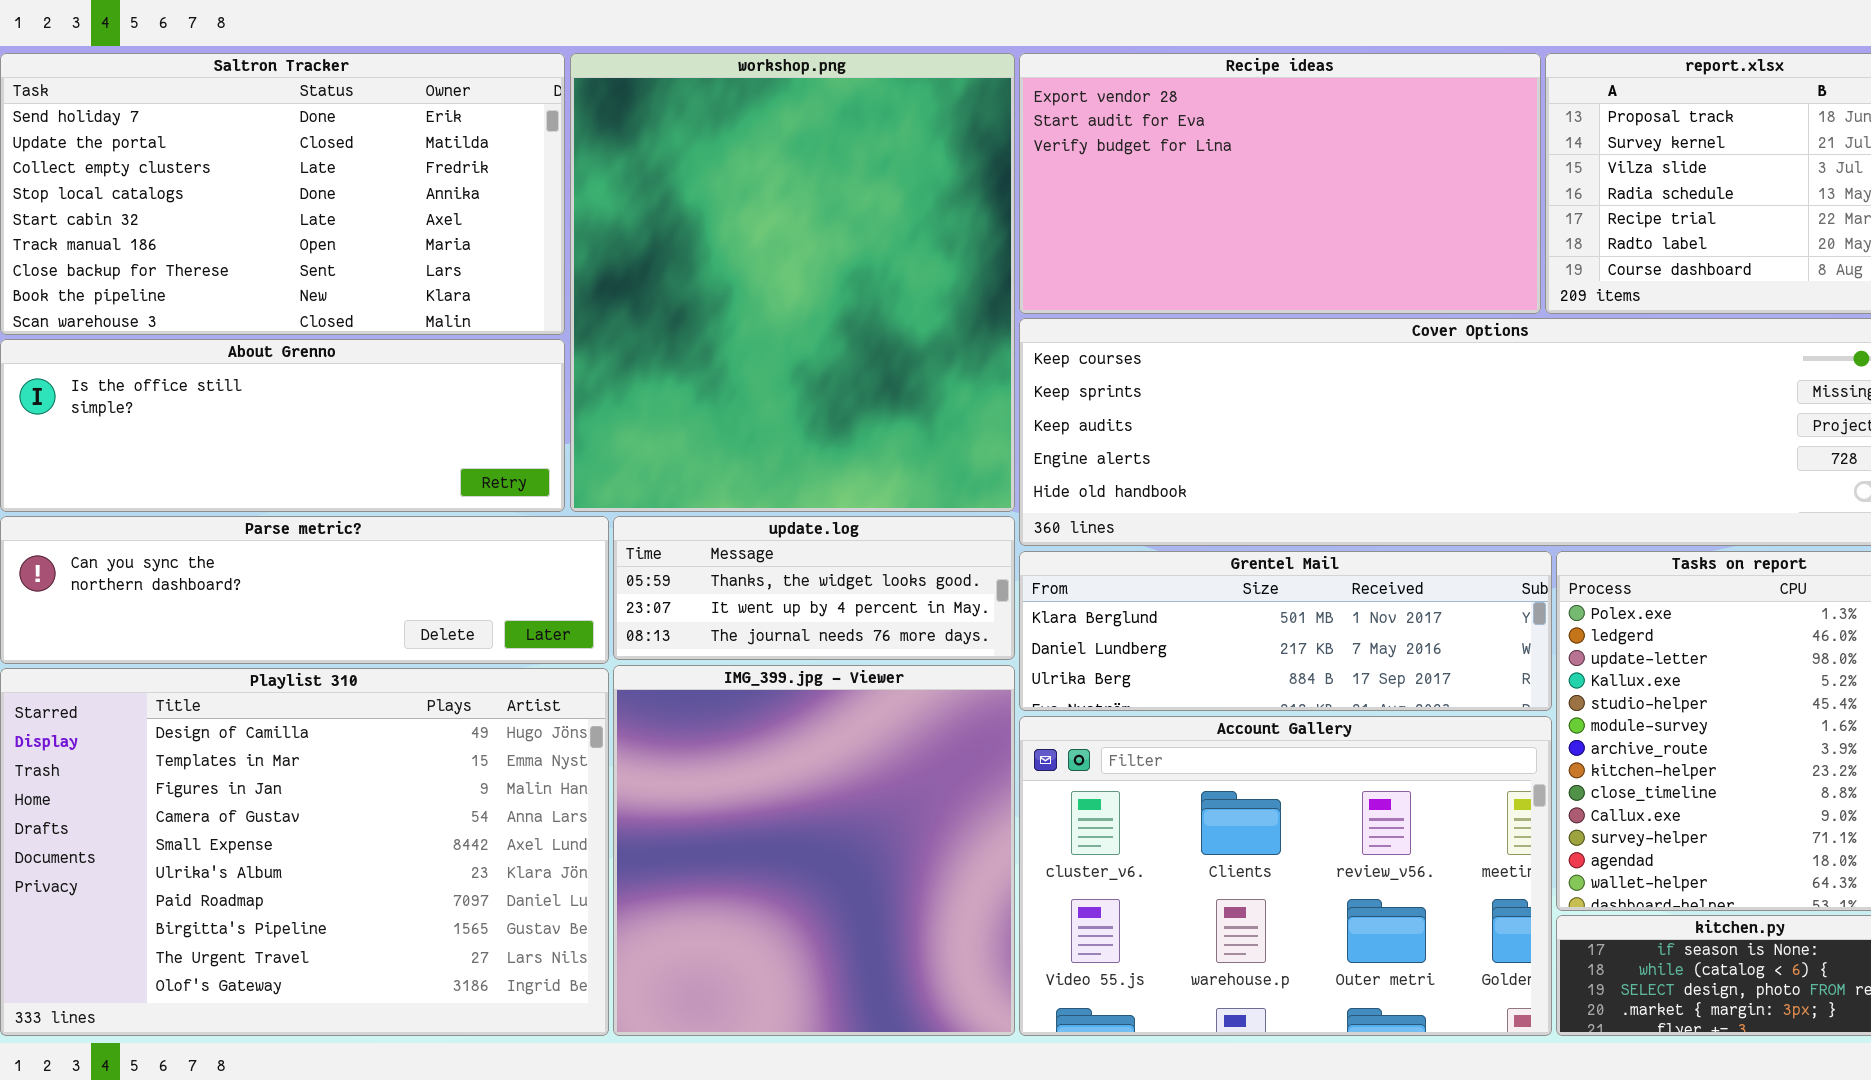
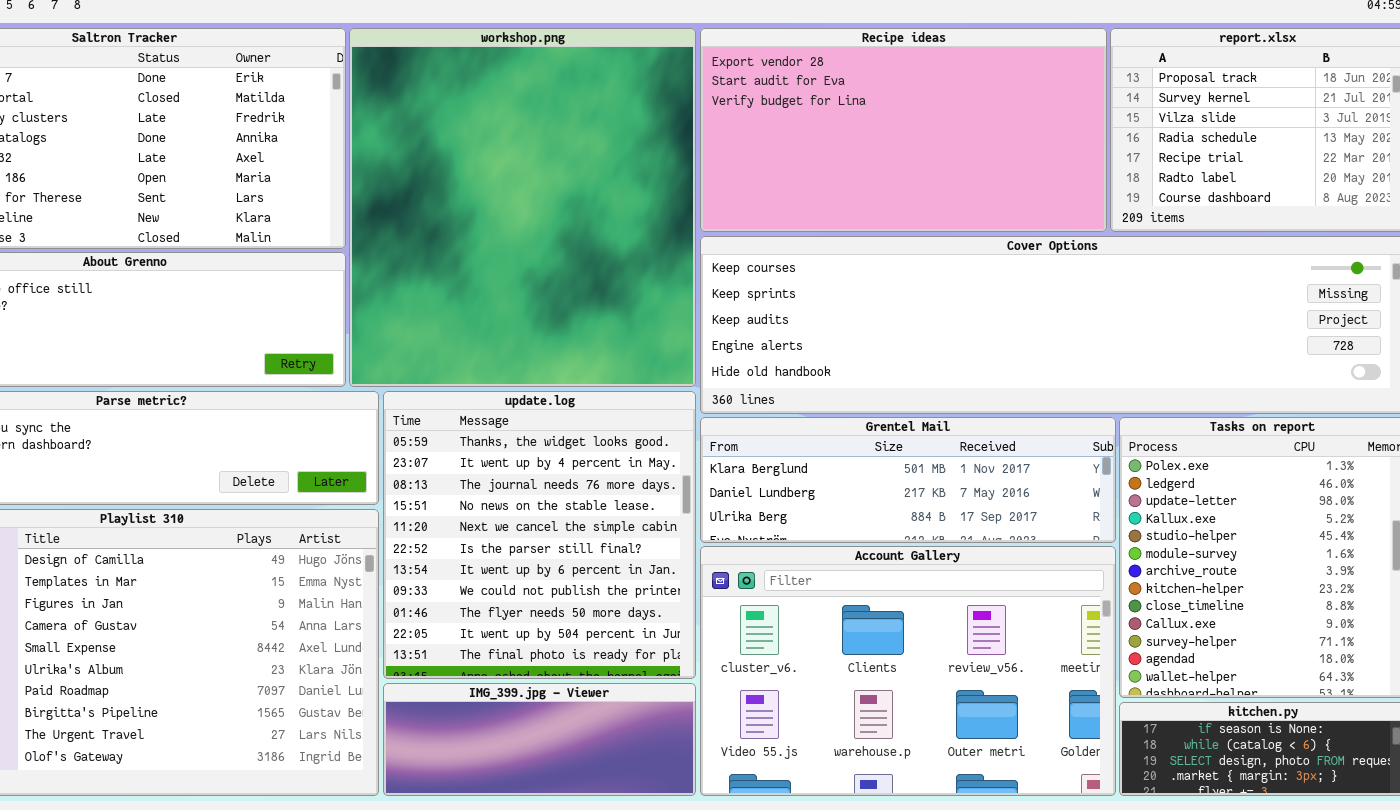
update.log: [613,516,1015,660] -> [383,391,696,679], resized
IMG_399.jpg - Viewer: [613,665,1015,1036] -> [383,683,696,796], resized

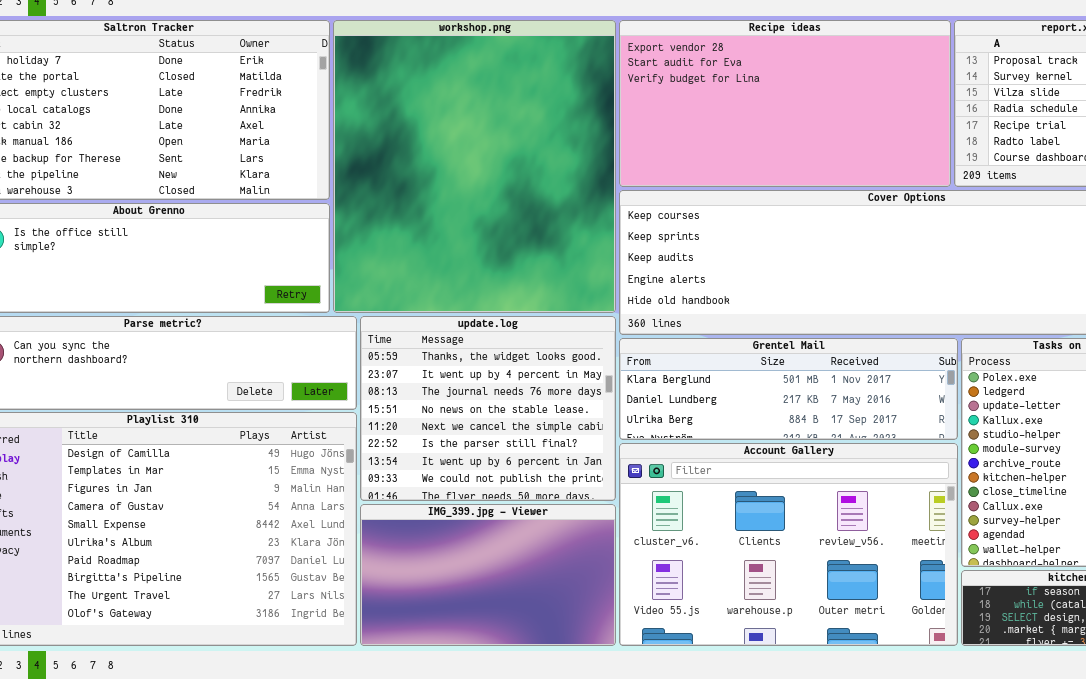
update.log: [383,391,696,679] -> [360,316,616,501], resized
IMG_399.jpg - Viewer: [383,683,696,796] -> [360,504,616,646], resized

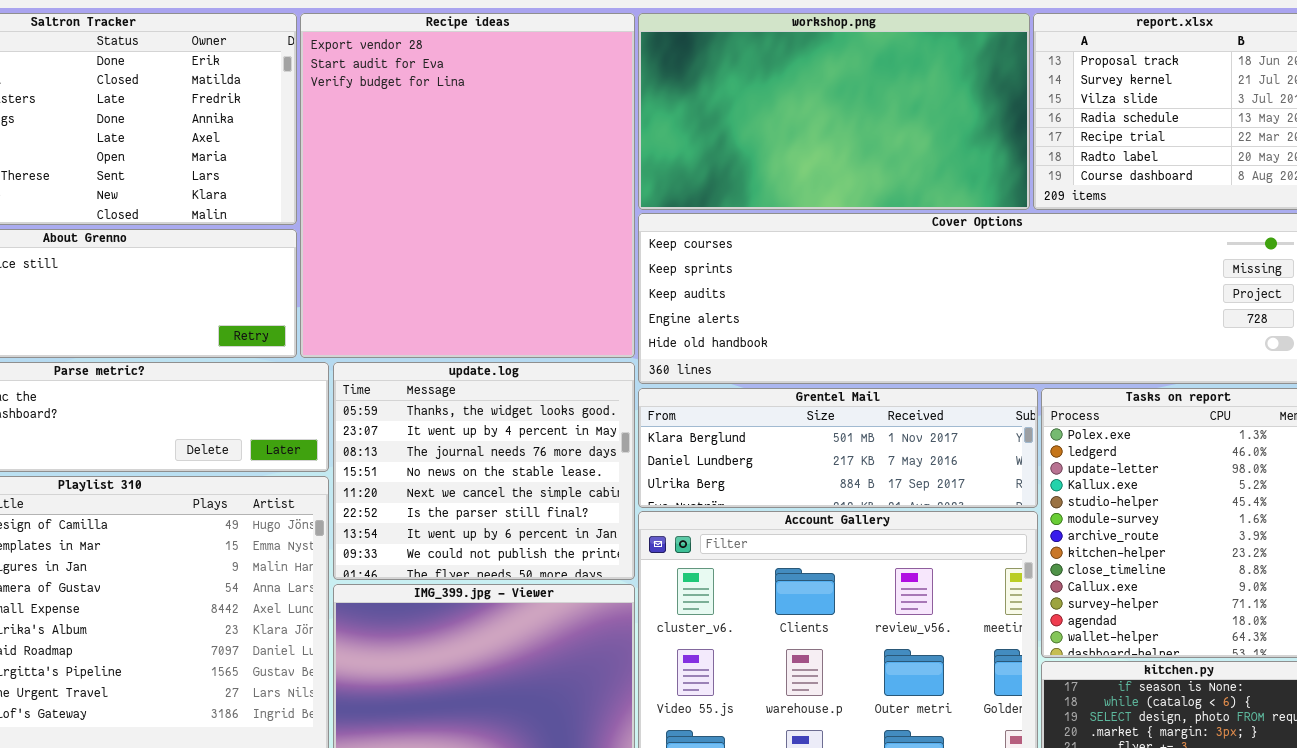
workshop.png: [333,20,616,313] -> [638,13,1030,210], moved, resized
Recipe ideas: [619,20,951,187] -> [300,13,635,358], moved, resized

